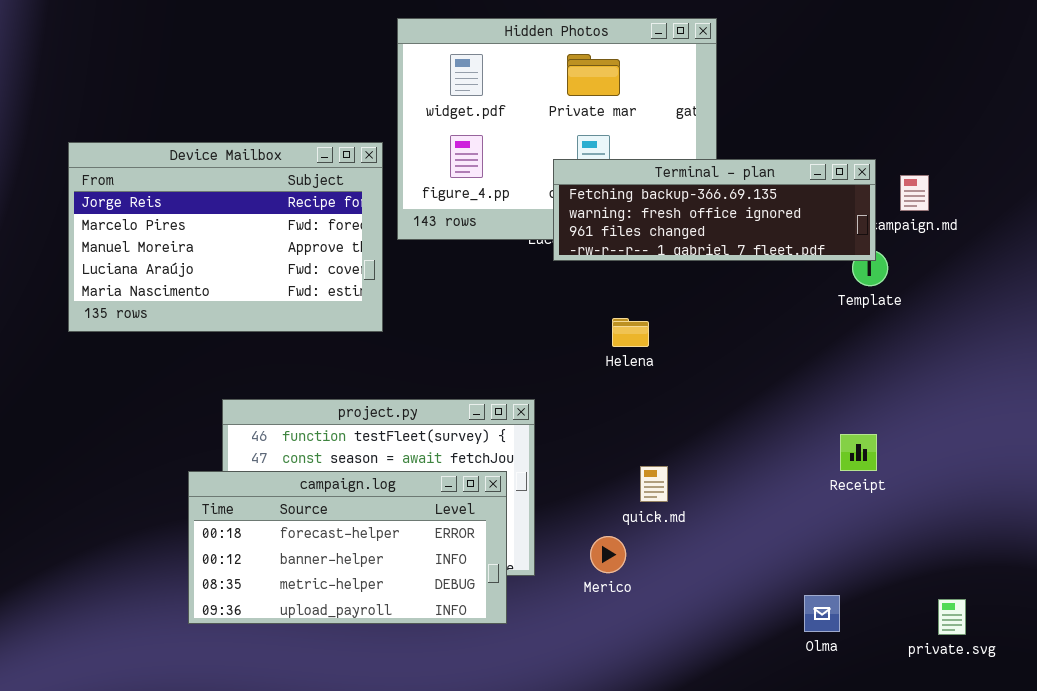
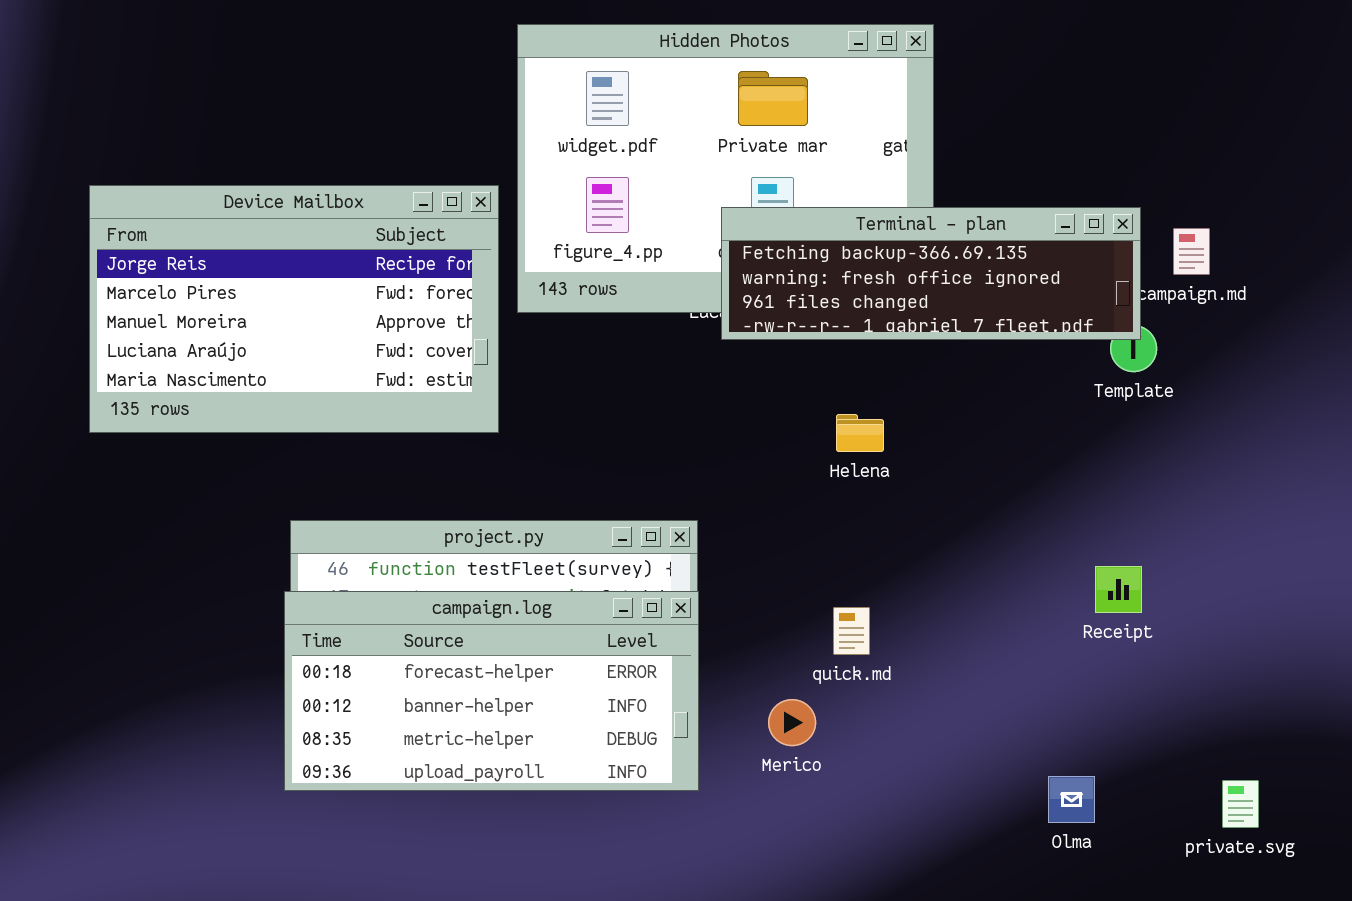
Helena: [612,318,649,347] -> [836,414,884,452], moved
campaign.log: [188,471,507,624] -> [284,591,699,791], moved

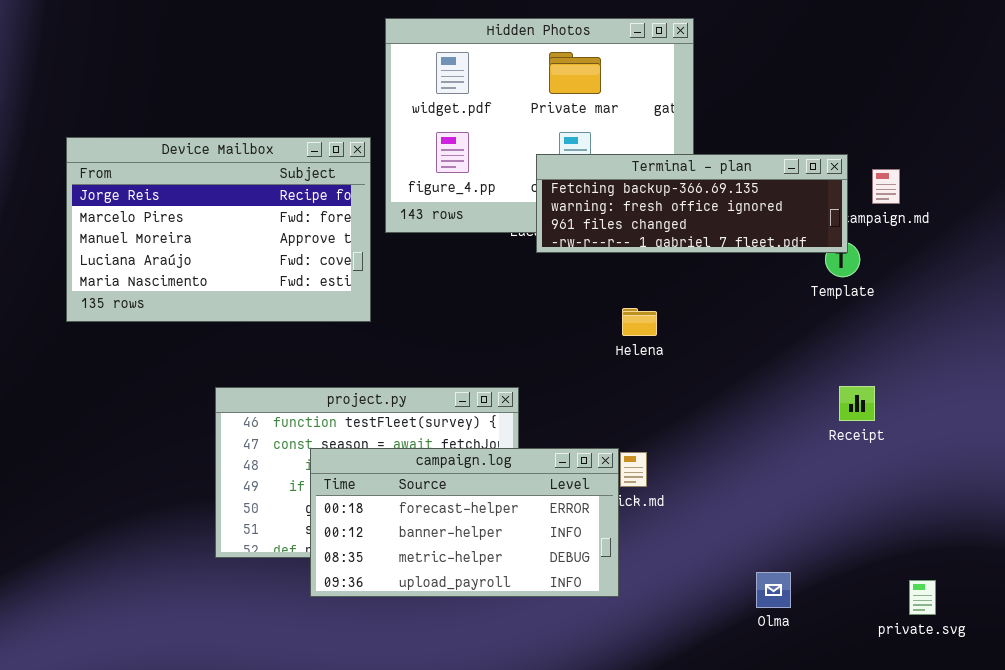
Receipt: [1095,566,1142,613] -> [839,386,875,421], moved
campaign.log: [284,591,699,791] -> [310,448,619,597], moved
Olma: [1048,776,1095,823] -> [756,572,791,608], moved

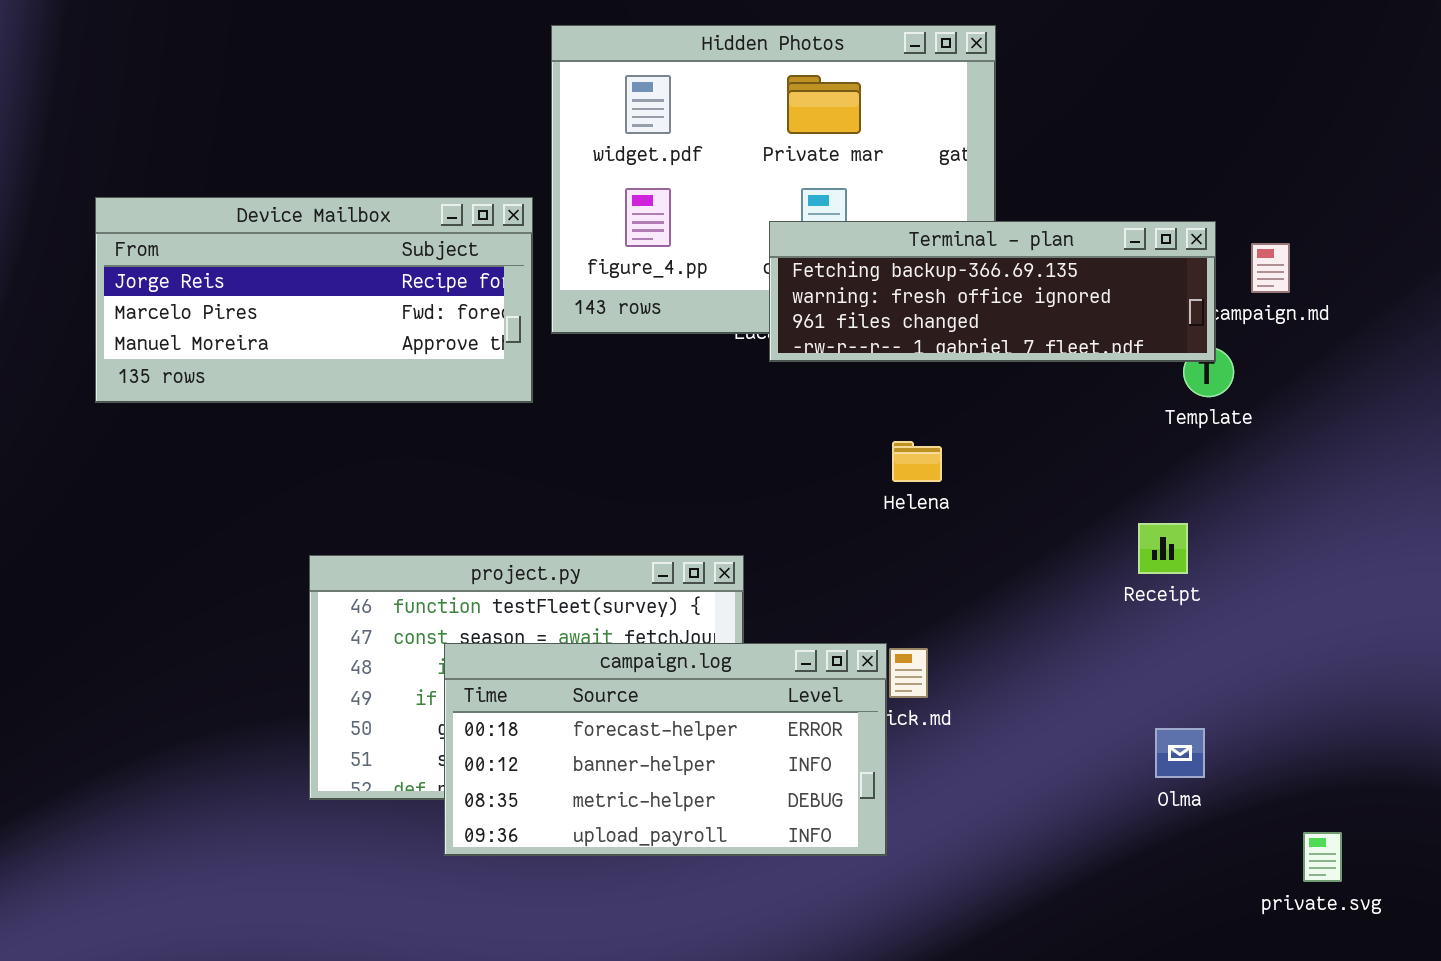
Device Mailbox: [66,137,371,322] -> [95,197,533,403], resized
Receipt: [839,386,875,421] -> [1138,523,1188,574], moved
Olma: [756,572,791,608] -> [1155,728,1205,778], moved

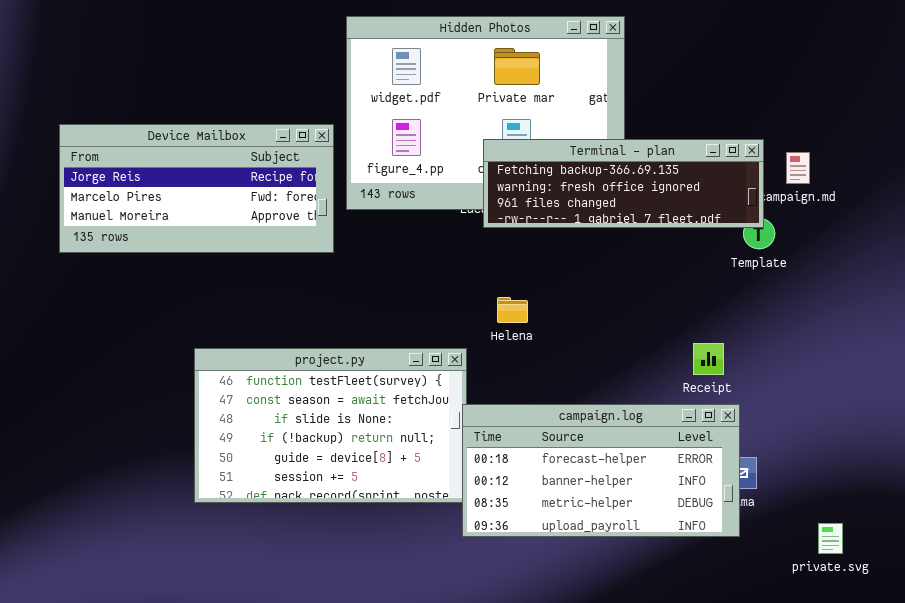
Helena: [892,441,942,482] -> [497,297,528,323], moved
Receipt: [1138,523,1188,574] -> [693,343,724,375], moved
campaign.log: [444,643,887,856] -> [462,404,740,537], moved

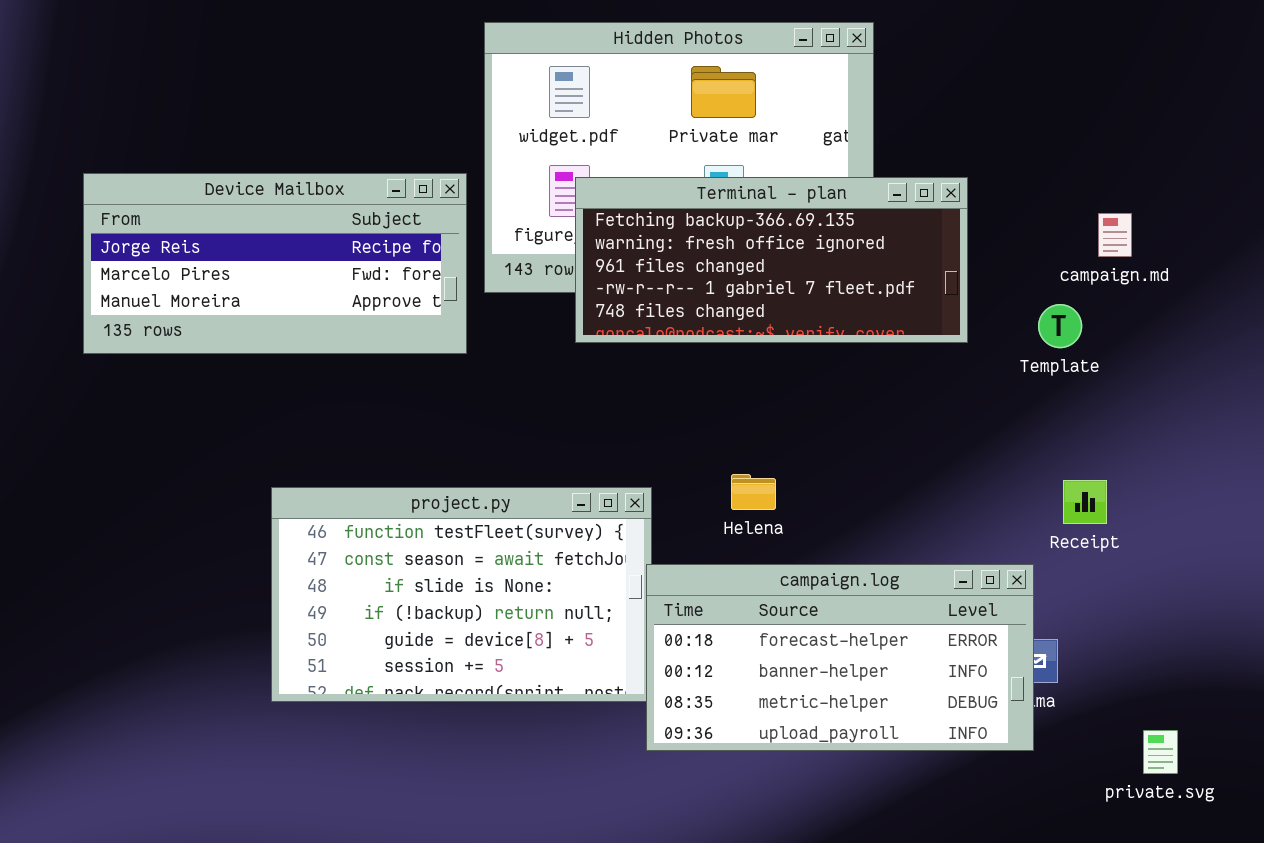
Terminal - plan: [483,139,764,228] -> [575,177,968,343], moved, resized
Helena: [497,297,528,323] -> [731,474,776,510], moved
Receipt: [693,343,724,375] -> [1063,480,1107,524], moved

